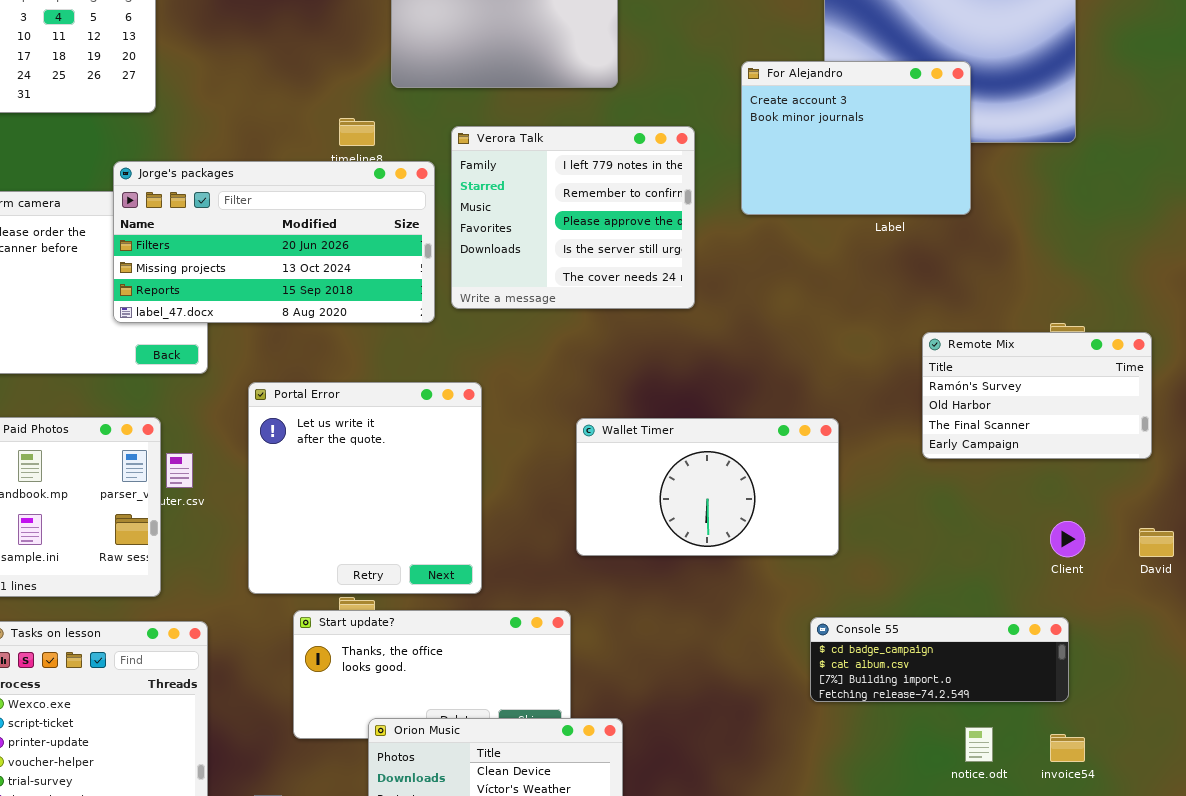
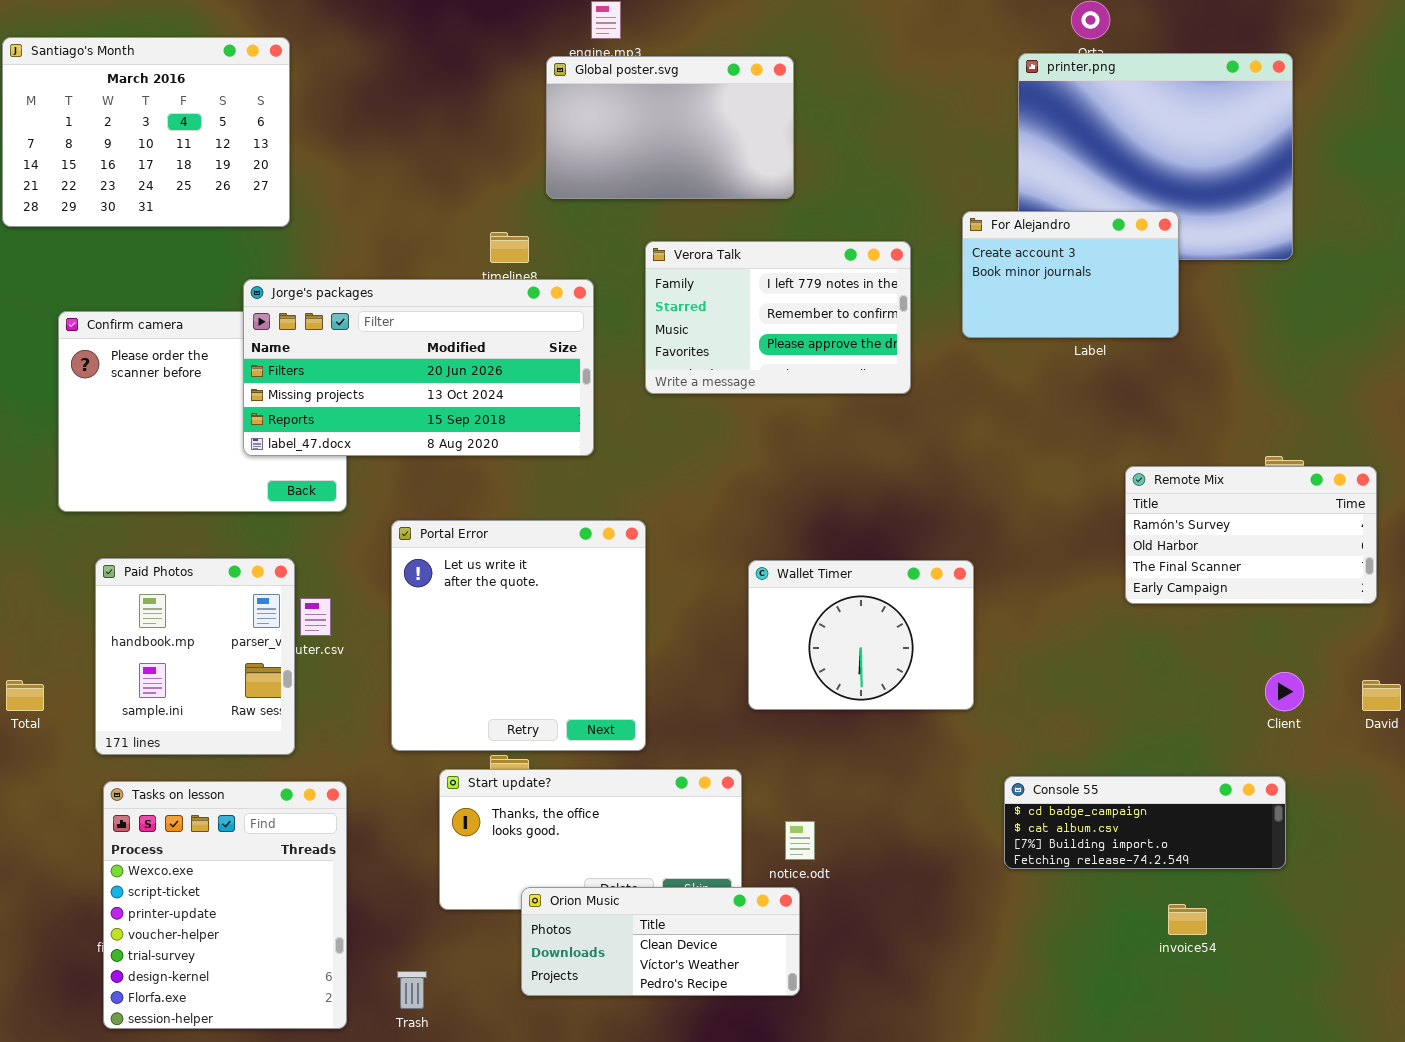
For Alejandro: [741,61,971,215] -> [962,211,1179,338], resized
Verora Talk: [451,126,695,309] -> [645,241,911,394], moved, resized
Wallet Timer: [576,418,839,556] -> [748,560,974,710], resized
notice.odt: [965,727,993,762] -> [785,821,815,860], moved
invoice54: [1050,734,1085,762] -> [1168,904,1207,935], moved

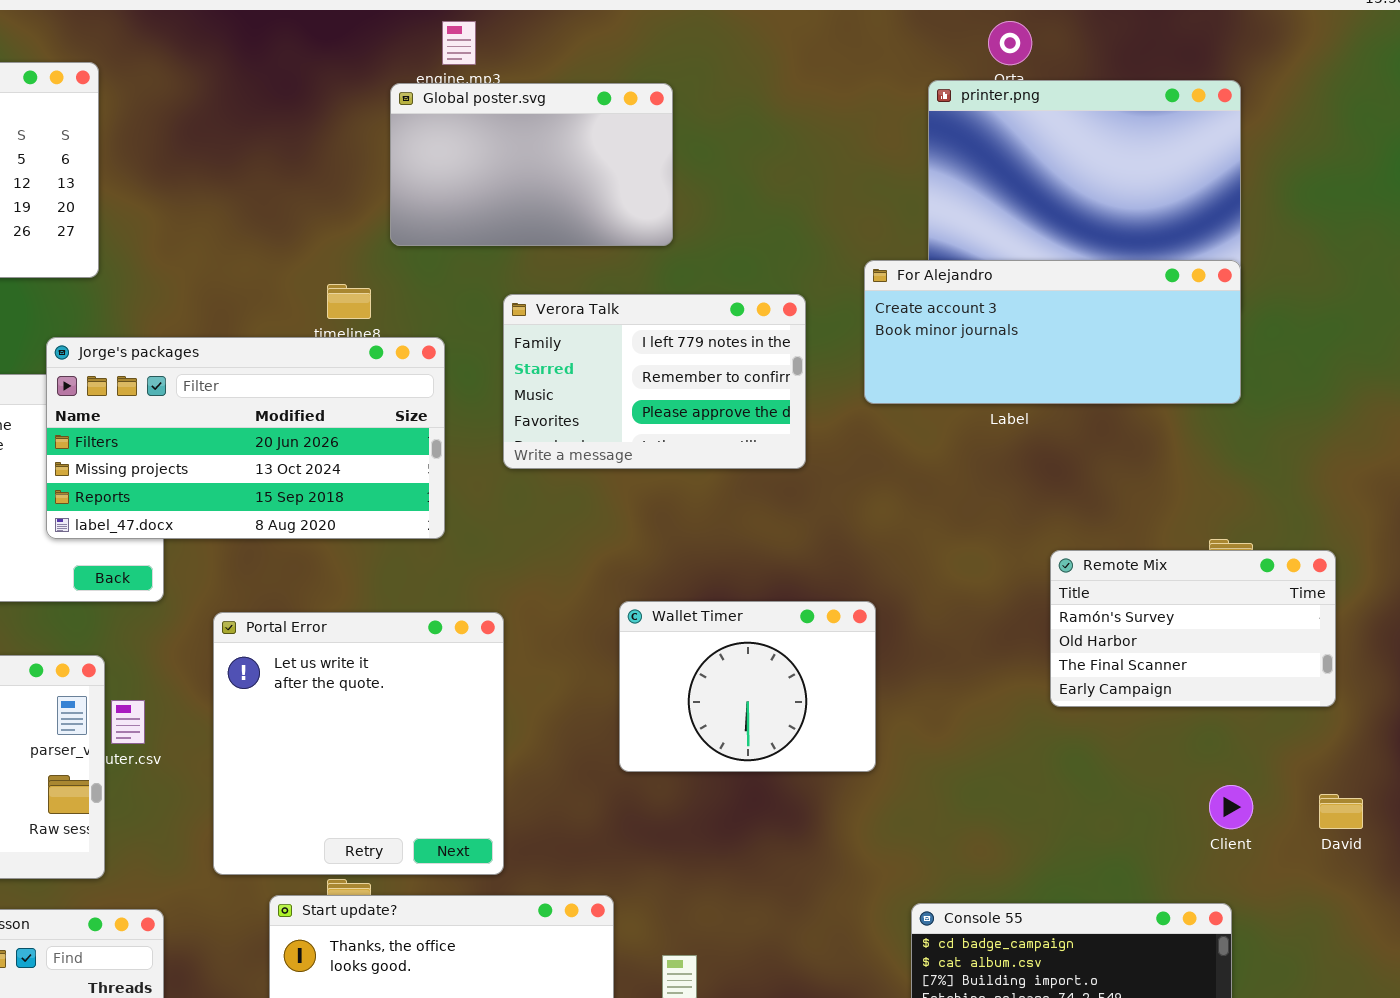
For Alejandro: [962,211,1179,338] -> [864,260,1241,404], resized
Wallet Timer: [748,560,974,710] -> [619,601,876,772], moved

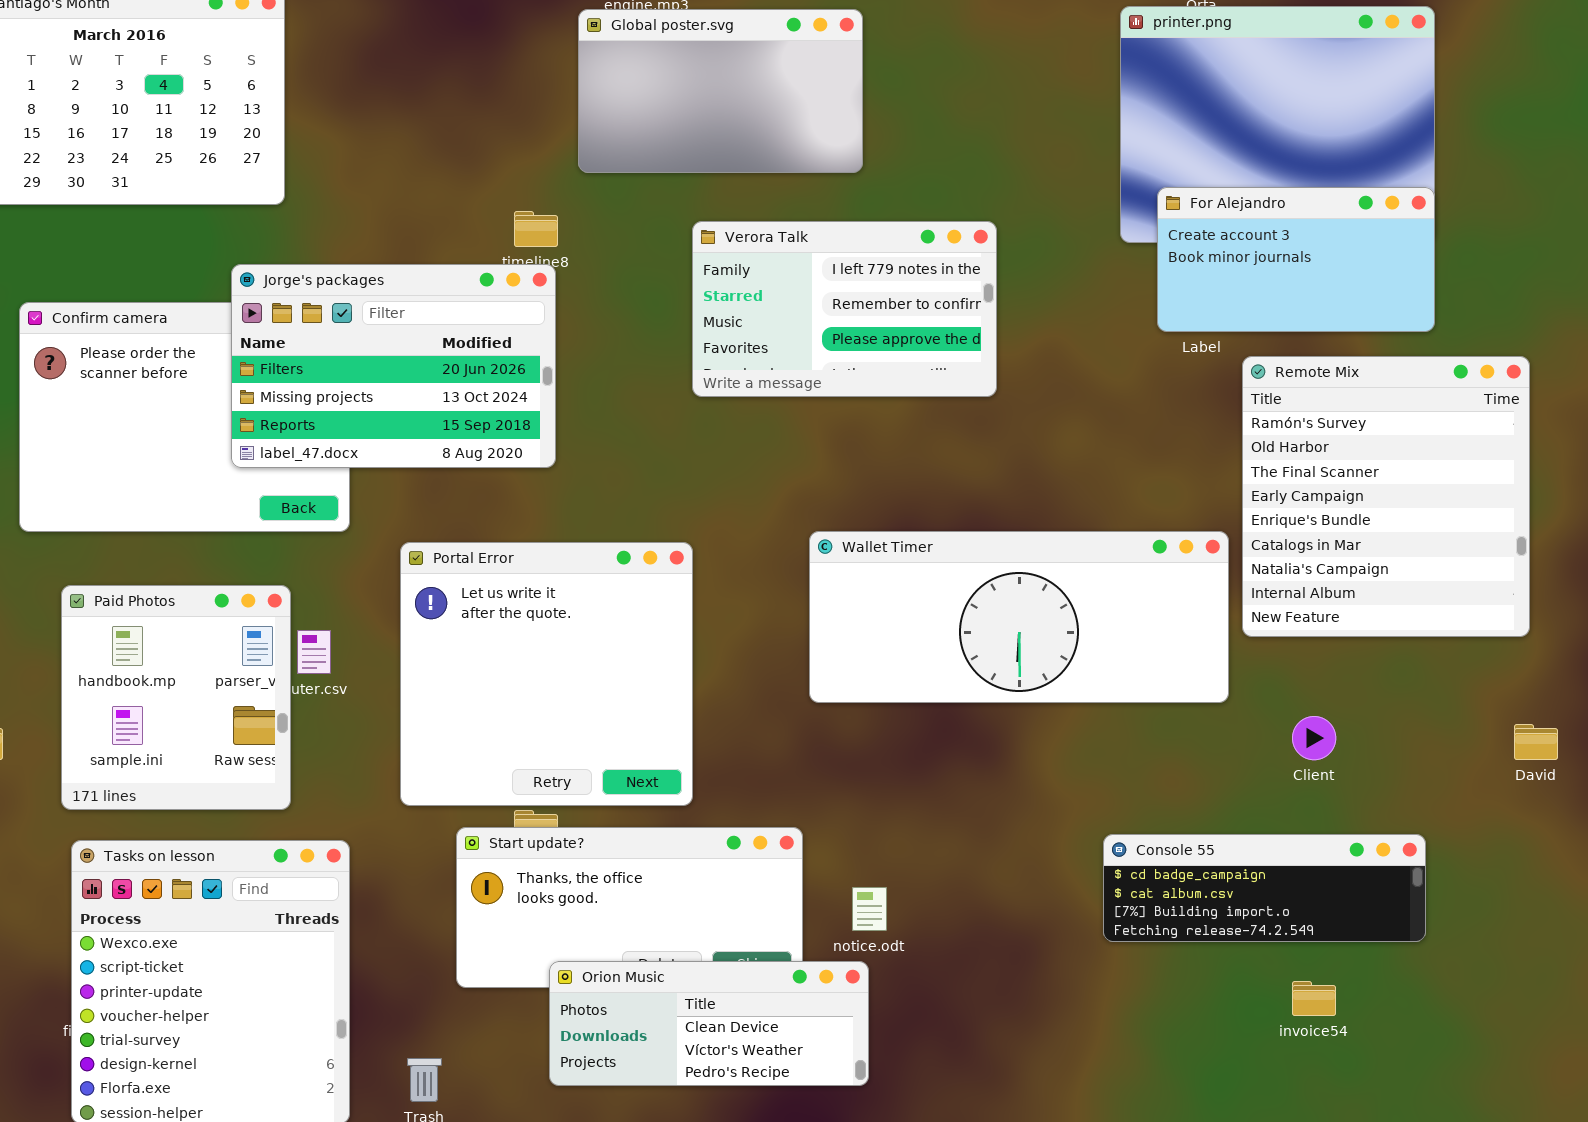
For Alejandro: [864,260,1241,404] -> [1157,187,1435,332], resized
Jorge's packages: [46,337,445,539] -> [231,264,556,468], resized
Remote Mix: [1050,550,1336,707] -> [1242,356,1530,637], resized
Wallet Timer: [619,601,876,772] -> [809,531,1229,703], resized
Client: [1209,785,1253,829] -> [1292,716,1336,760], moved

